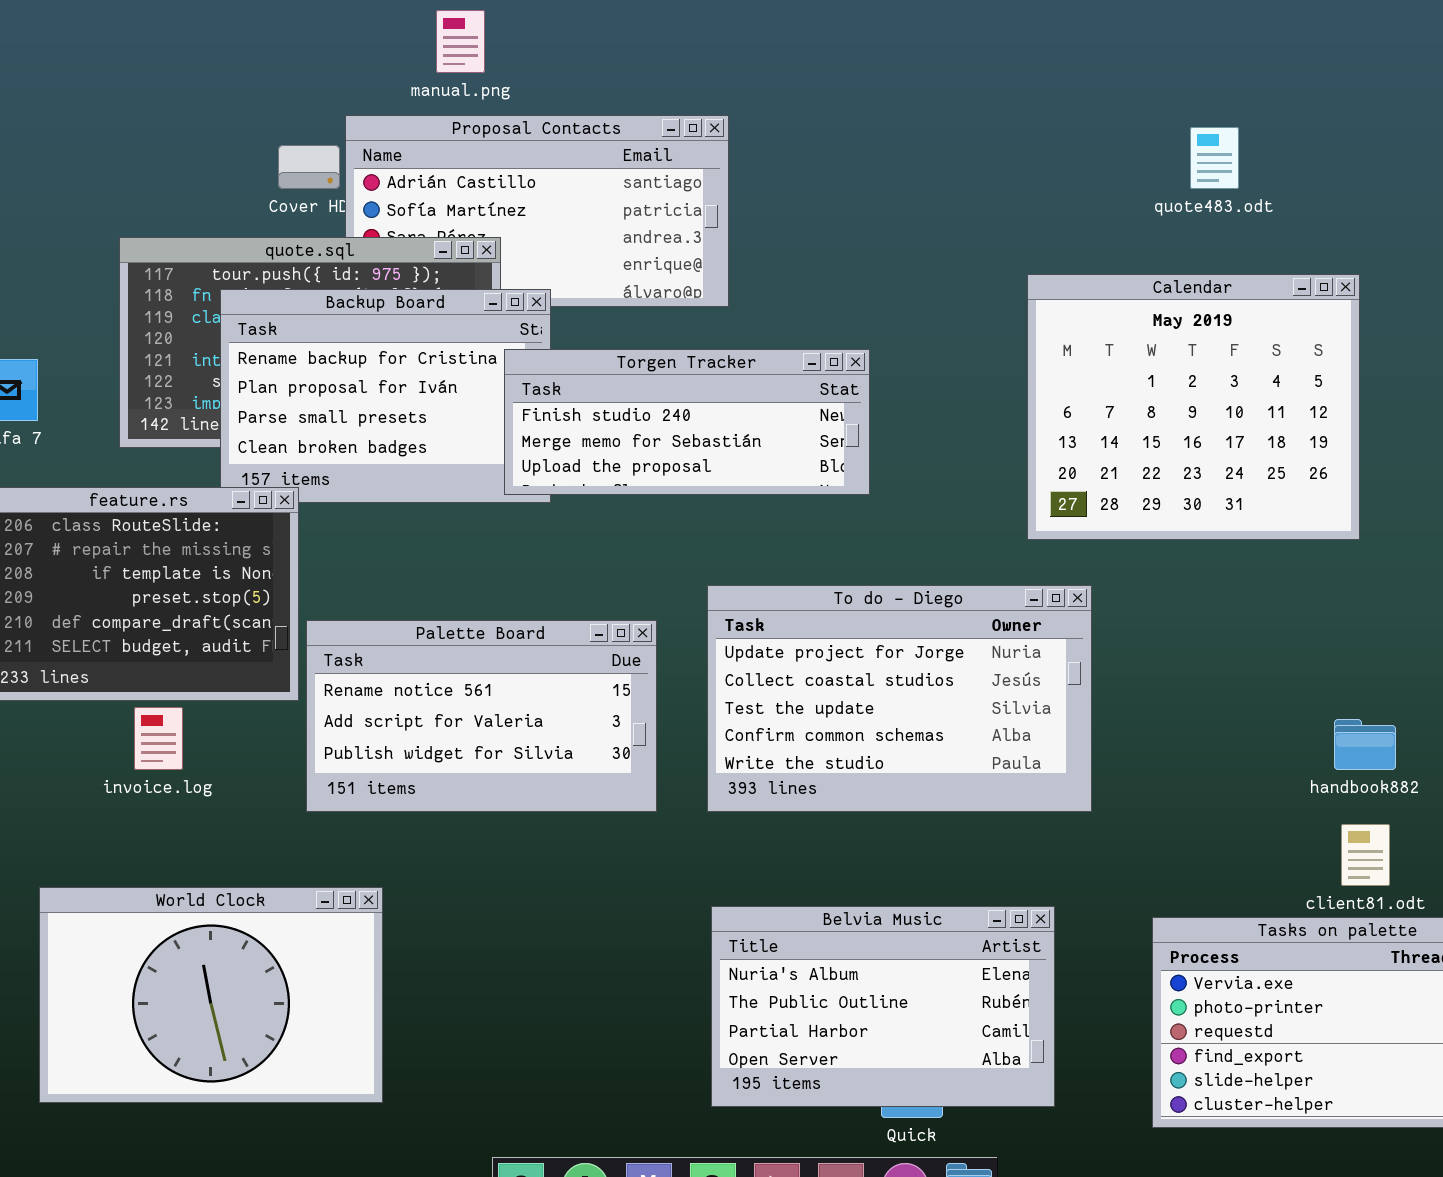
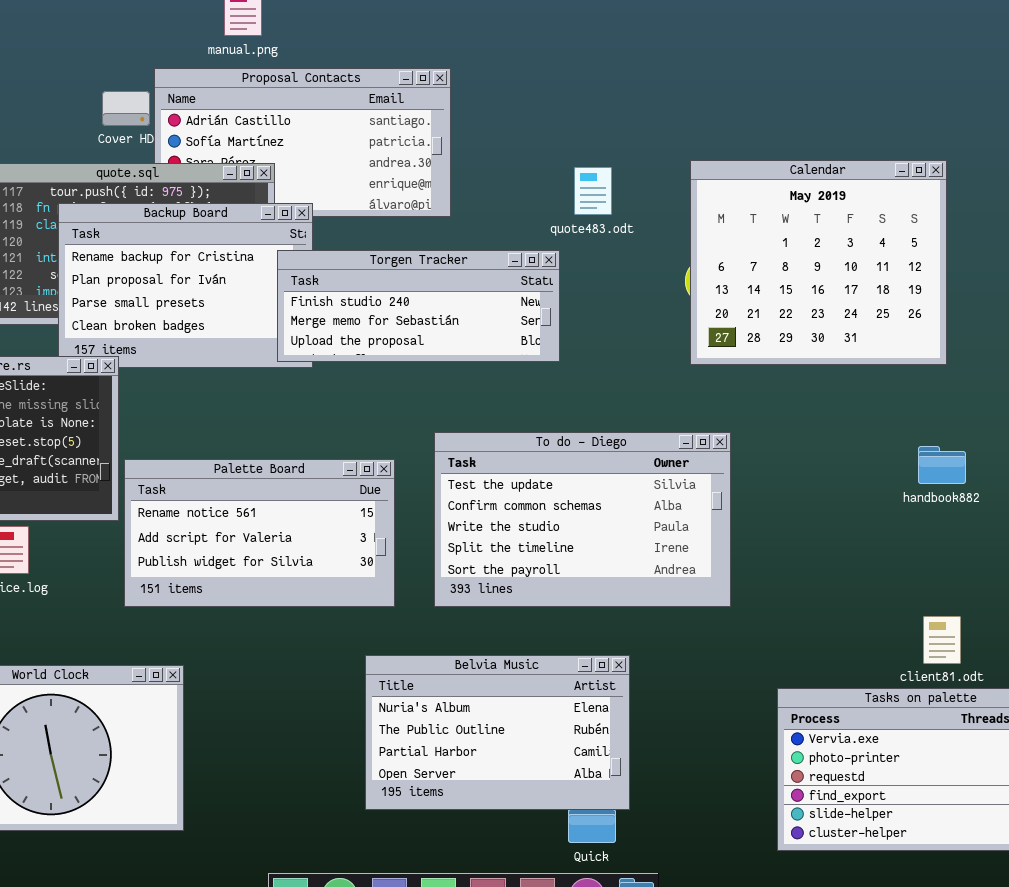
quote483.odt: [1190,127,1239,189] -> [574,167,612,215], moved
Calendar: [1027,274,1360,540] -> [690,160,947,365], moved
To do - Diego: [707,585,1092,812] -> [434,432,731,607], scrolled down 2 rows
handbook882: [1334,719,1396,770] -> [918,446,966,484], moved
Belvia Music: [711,906,1055,1107] -> [365,655,630,810], moved

